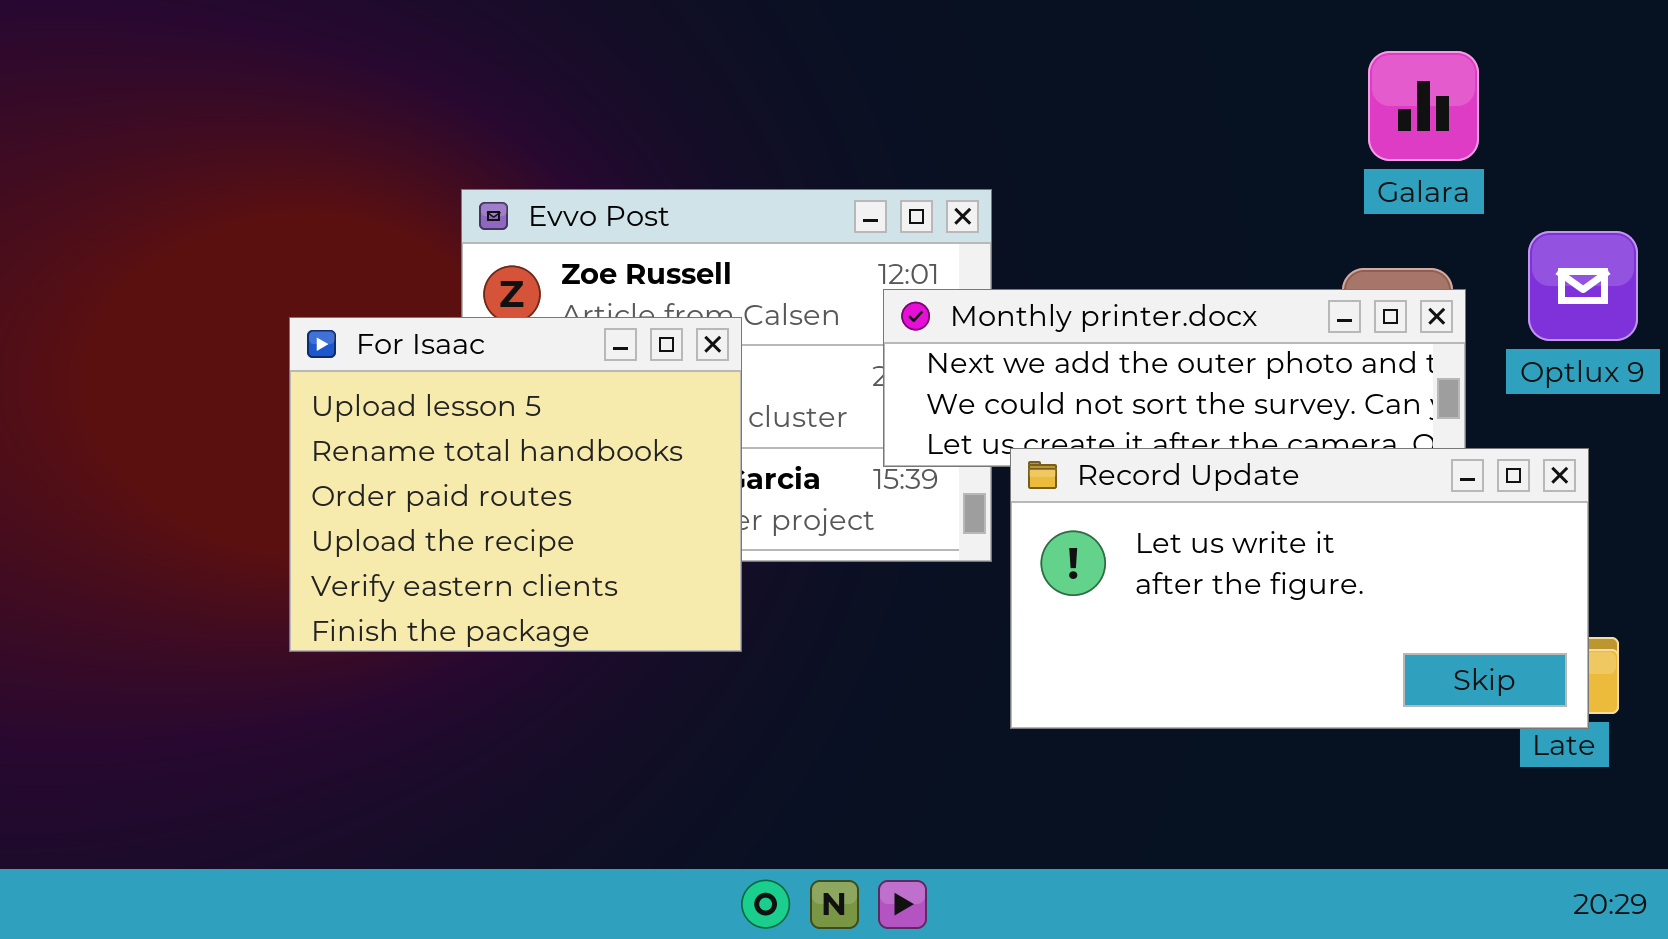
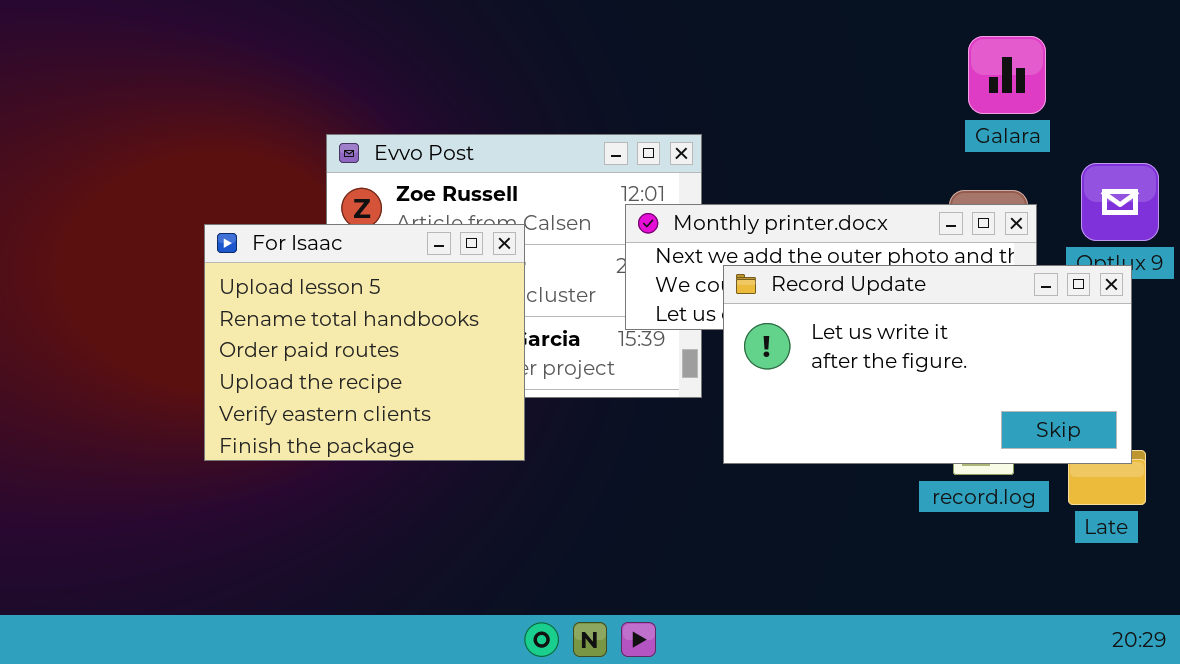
Record Update: [1010,448,1589,729] -> [723,265,1132,464], moved

